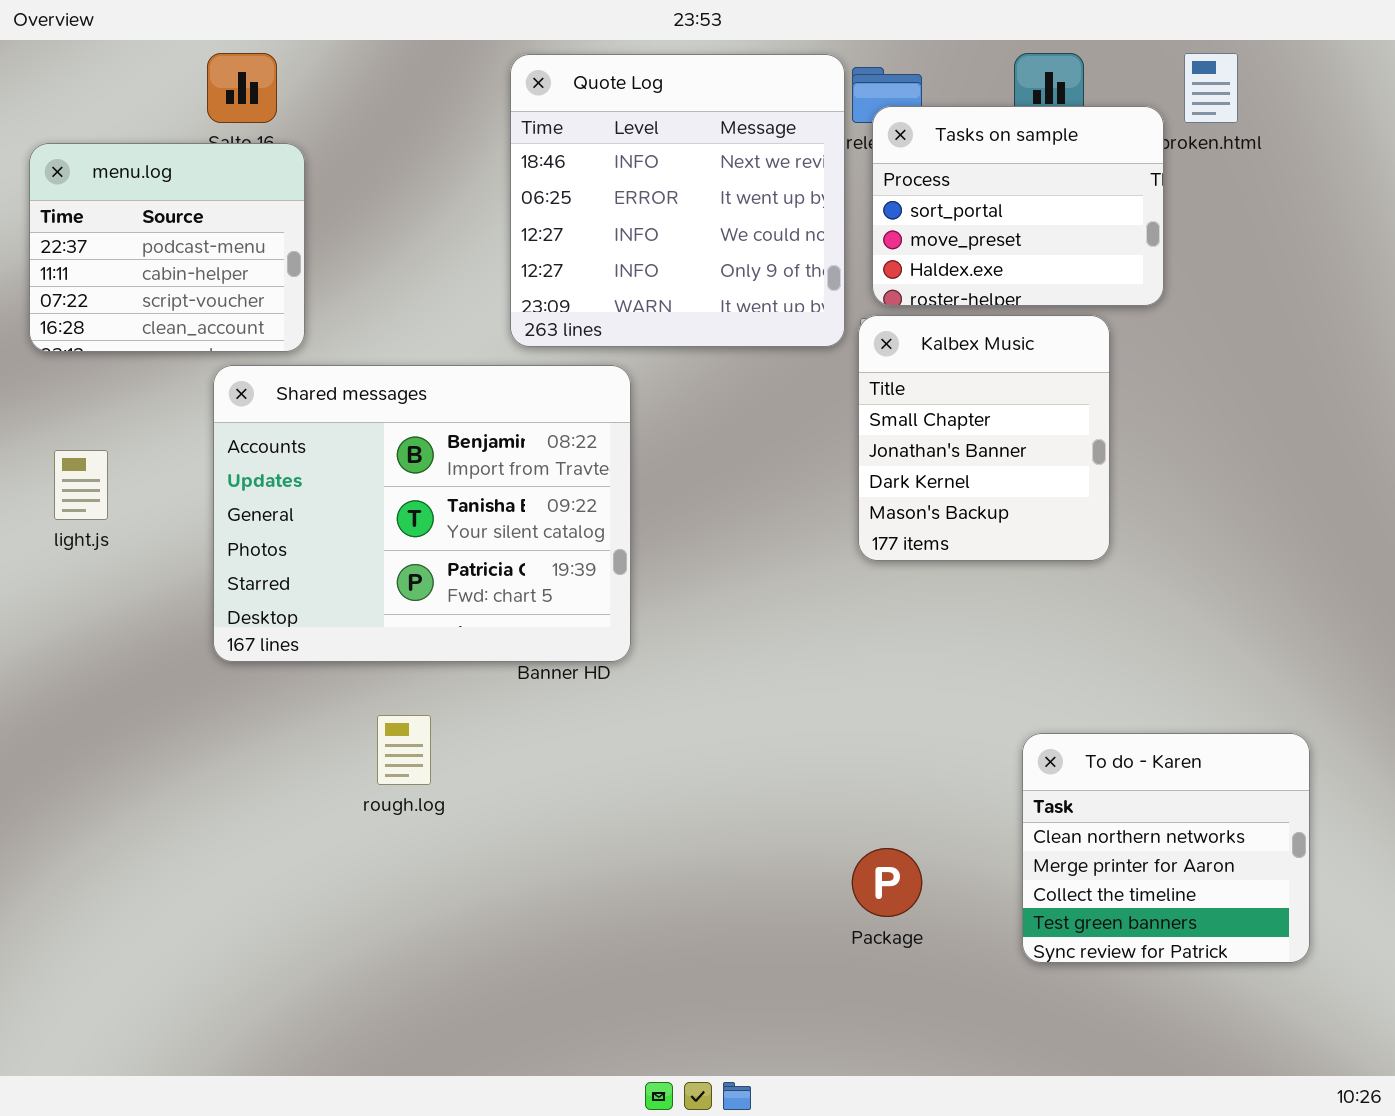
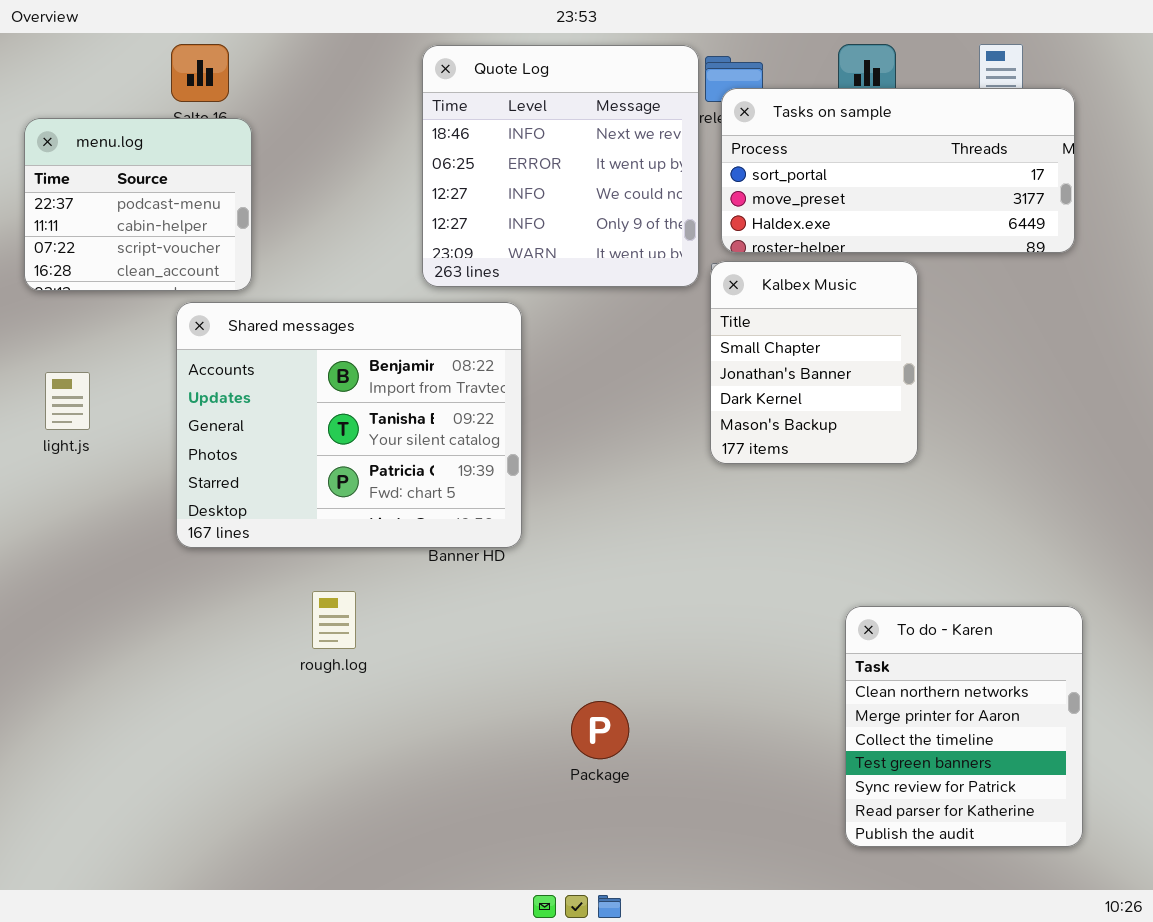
Tasks on sample: [872,106,1164,306] -> [721,88,1075,253], resized
To do - Karen: [1022,733,1310,963] -> [845,606,1083,847], resized
Package: [852,848,922,917] -> [571,701,629,759], moved

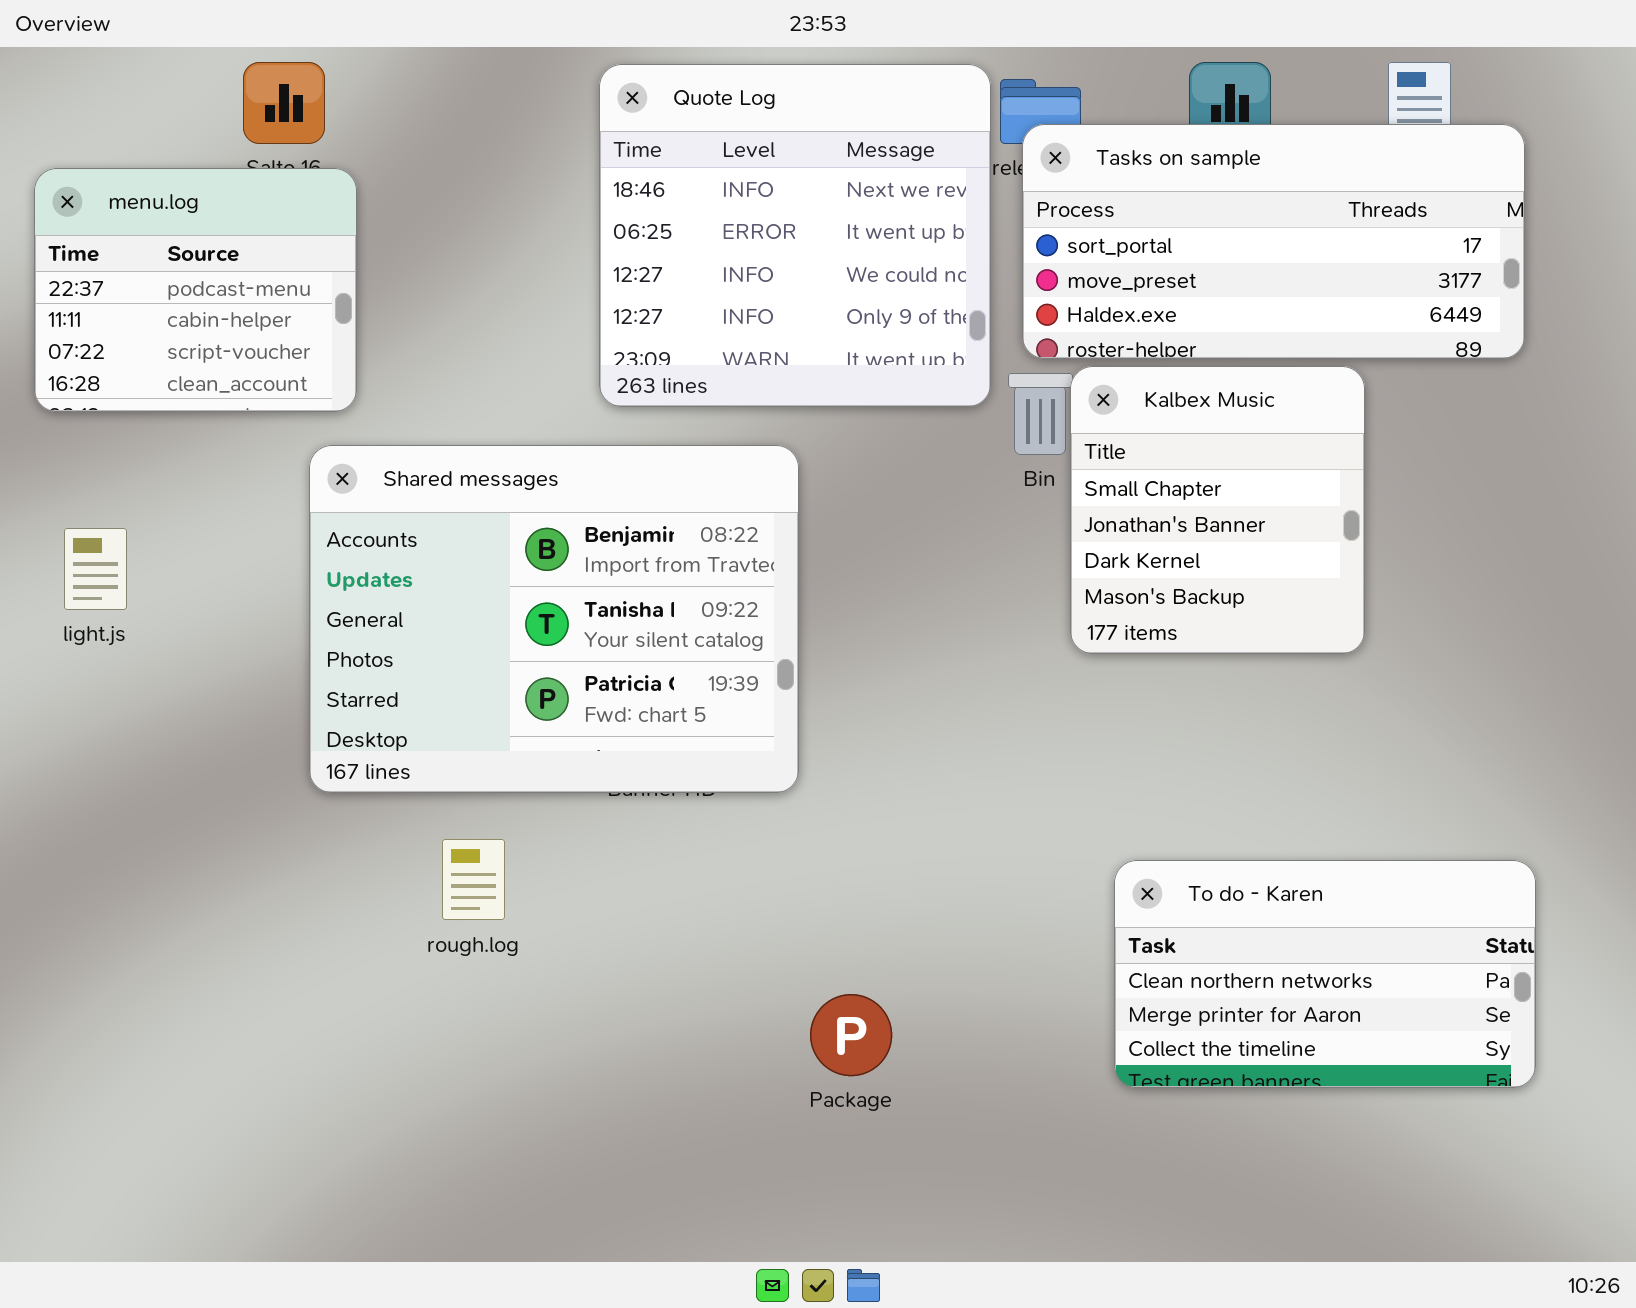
Kalbex Music: [710,261,918,464] -> [1070,366,1365,654], moved
Shared messages: [176,302,522,548] -> [309,445,799,793], moved
To do - Karen: [845,606,1083,847] -> [1114,860,1536,1088], resized

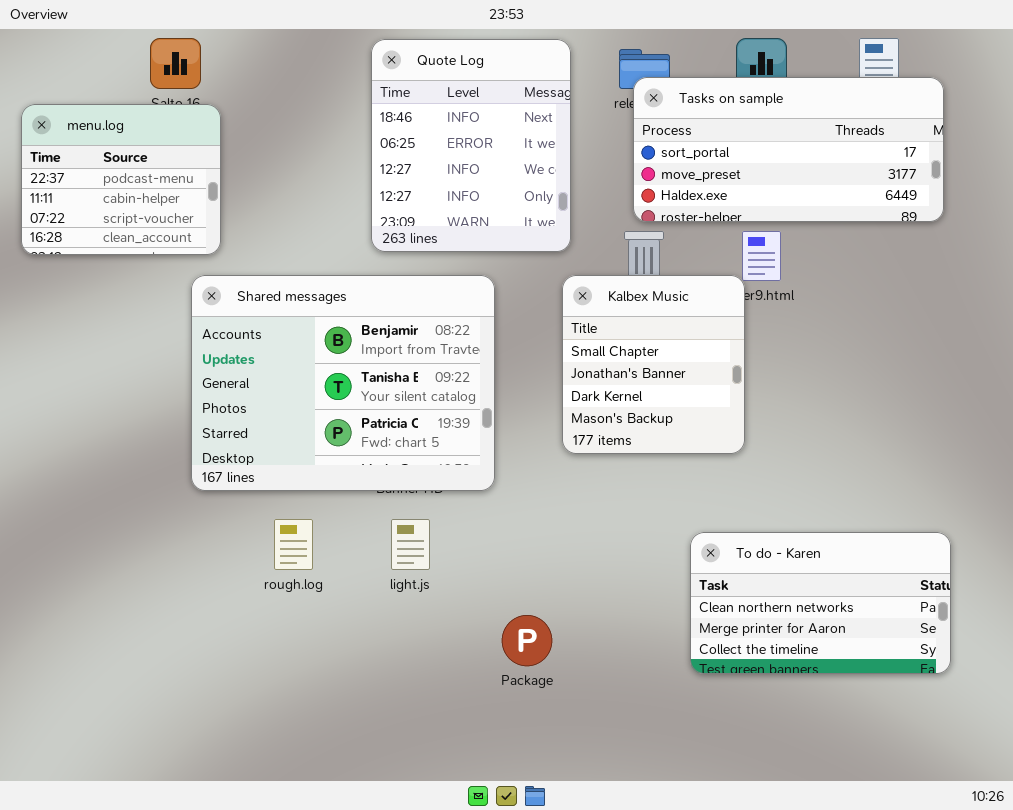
Quote Log: [599,64,991,407] -> [371,39,571,252], resized
Kalbex Music: [1070,366,1365,654] -> [562,275,745,454], moved
light.js: [64,528,127,610] -> [391,519,430,570], moved

